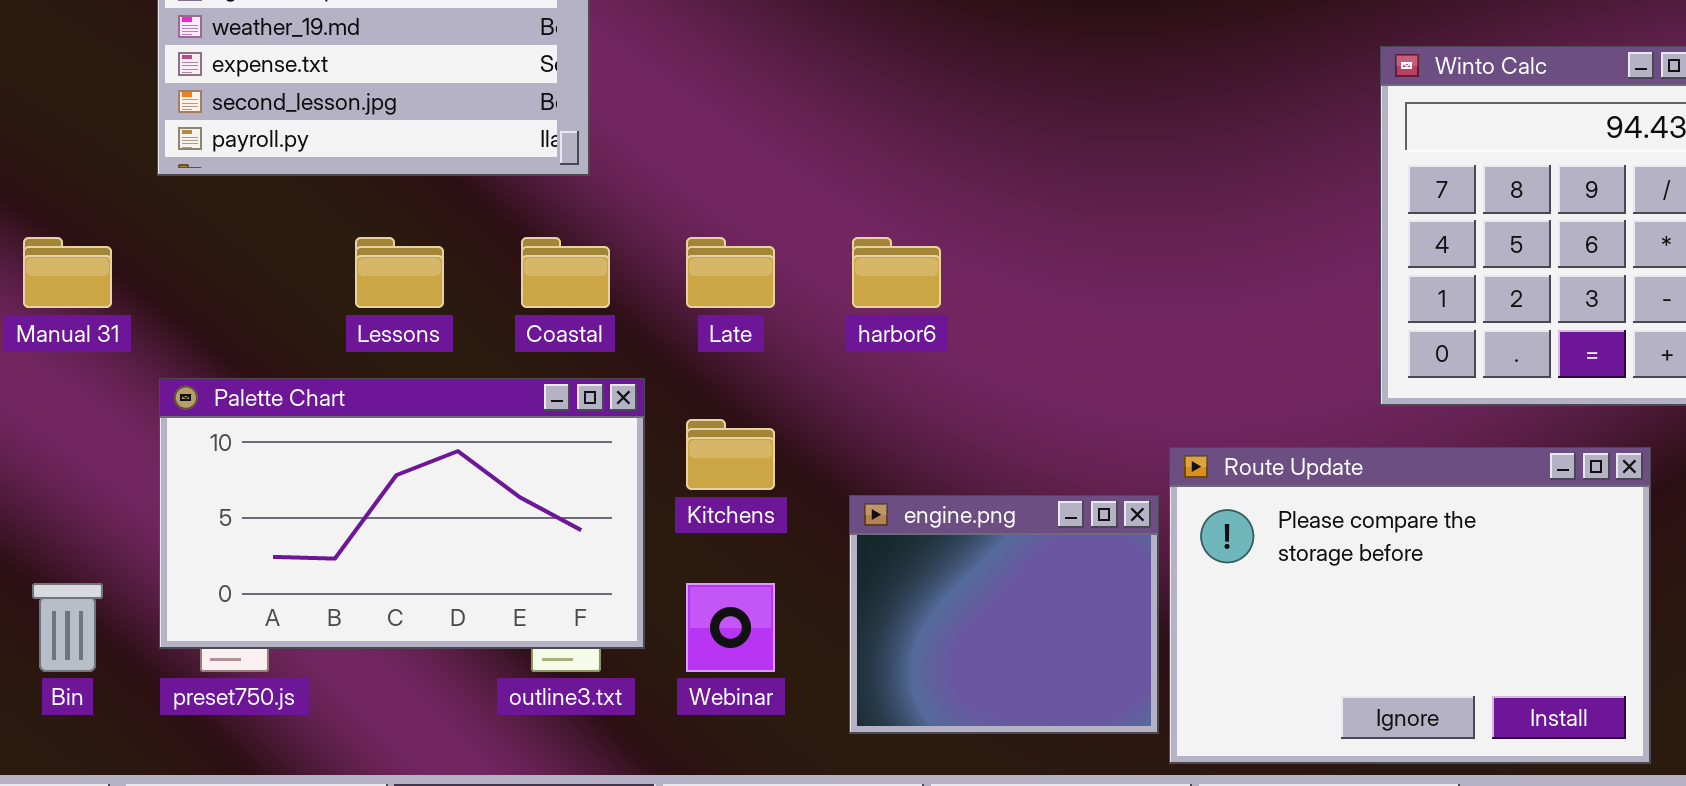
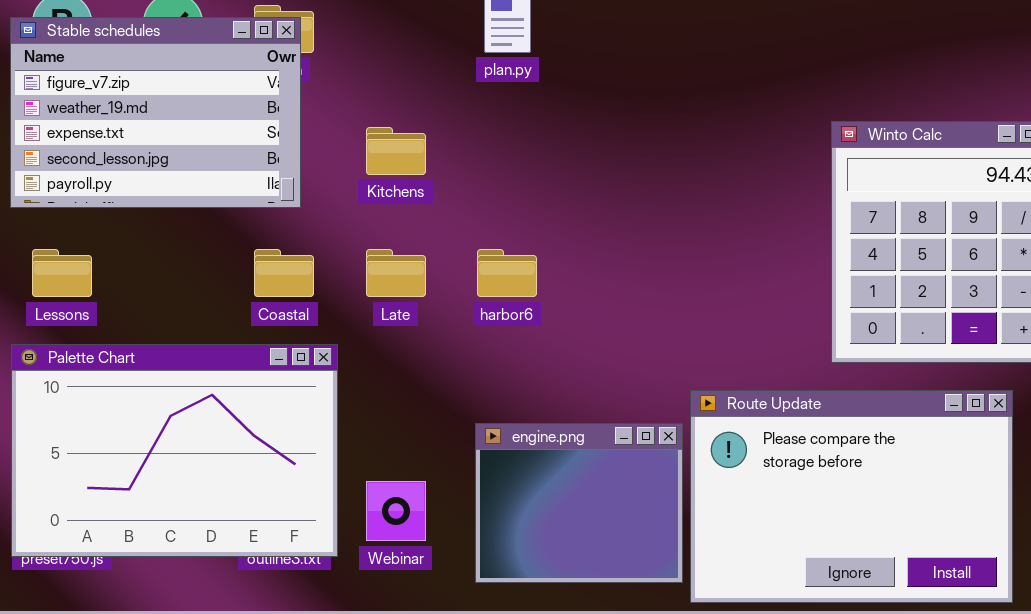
Lessons: [355,237,444,308] -> [32,249,92,297], moved
Palette Chart: [159,378,645,649] -> [11,344,338,557], resized
Kitchens: [686,419,775,490] -> [366,127,426,175], moved

